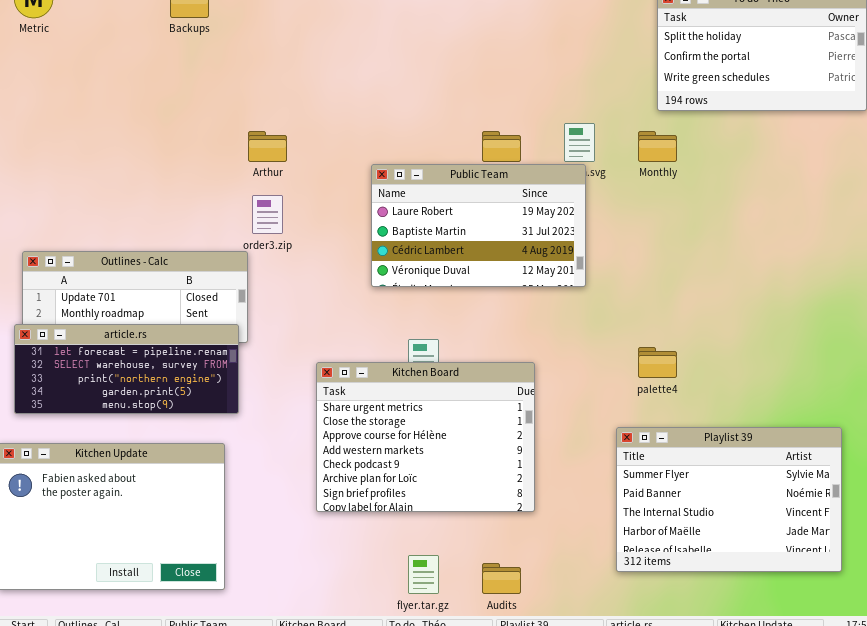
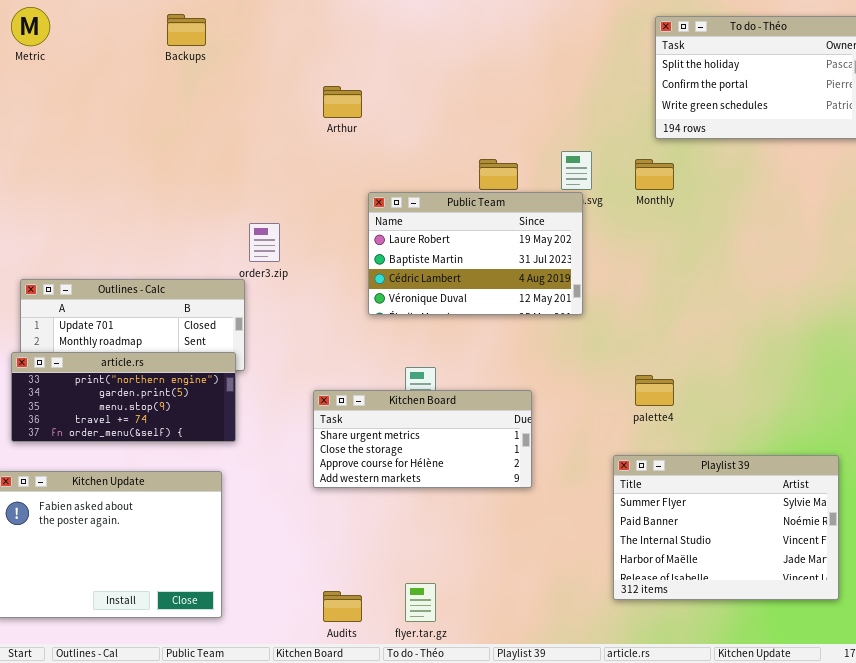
Arthur: [248,131,287,162] -> [323,86,362,118], moved
article.rs: [14,324,239,414] -> [11,352,236,442], scrolled down 2 rows
Kitchen Board: [316,362,535,512] -> [313,390,532,488], resized
Audits: [482,563,521,594] -> [323,591,362,622], moved

